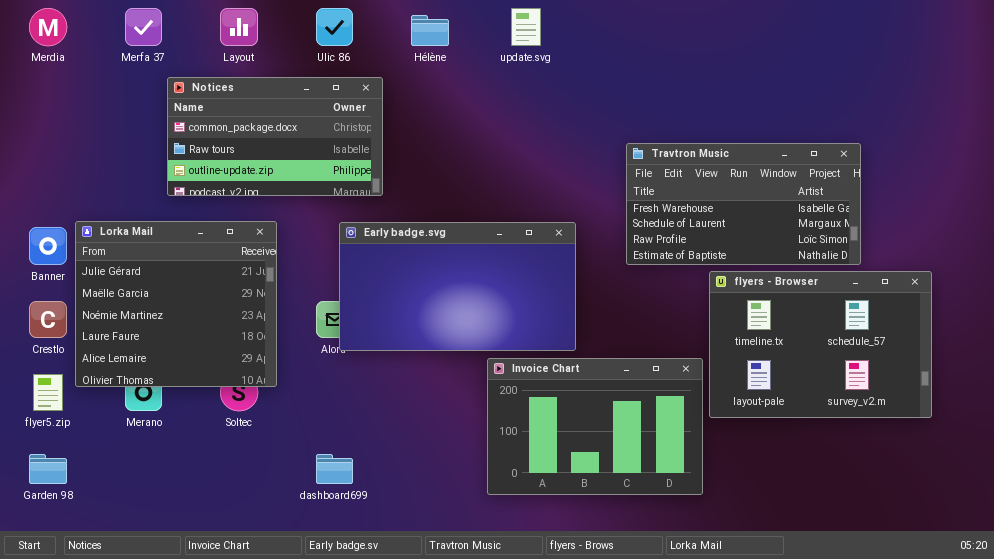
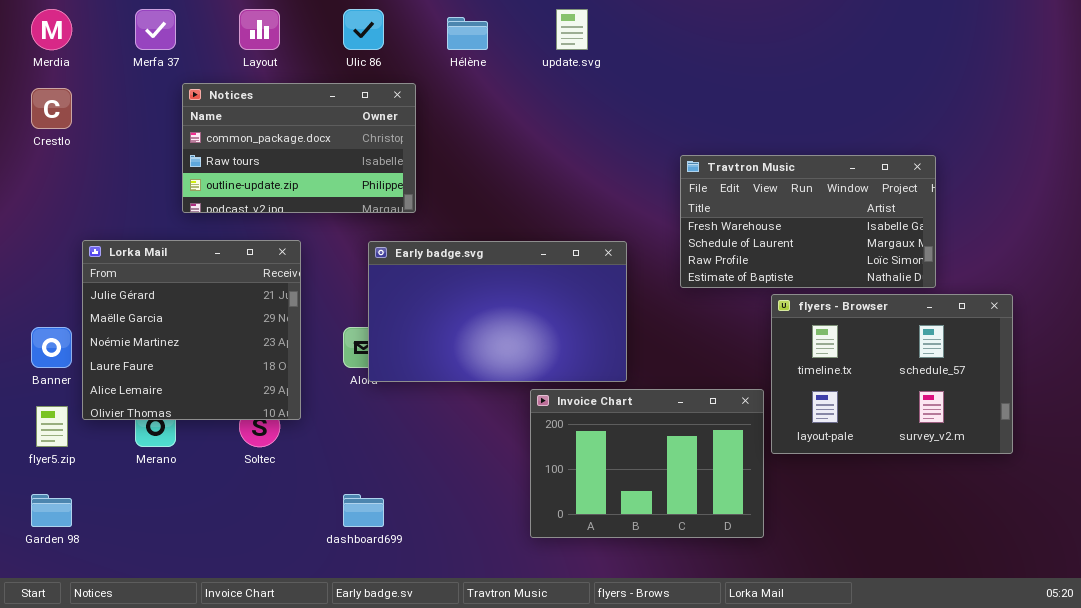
Banner: [29,227,67,265] -> [31,327,72,368], moved
Crestlo: [29,301,67,338] -> [31,88,72,129], moved

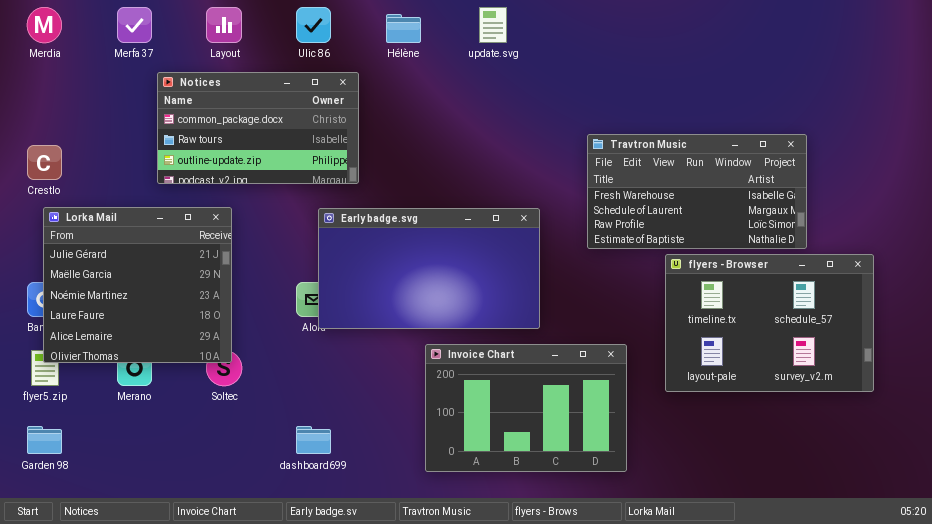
Crestlo: [31,88,72,129] -> [27,145,62,180], moved
Lorka Mail: [82,240,301,420] -> [43,207,232,363], moved
Invoice Chart: [530,389,764,538] -> [425,344,627,472], moved

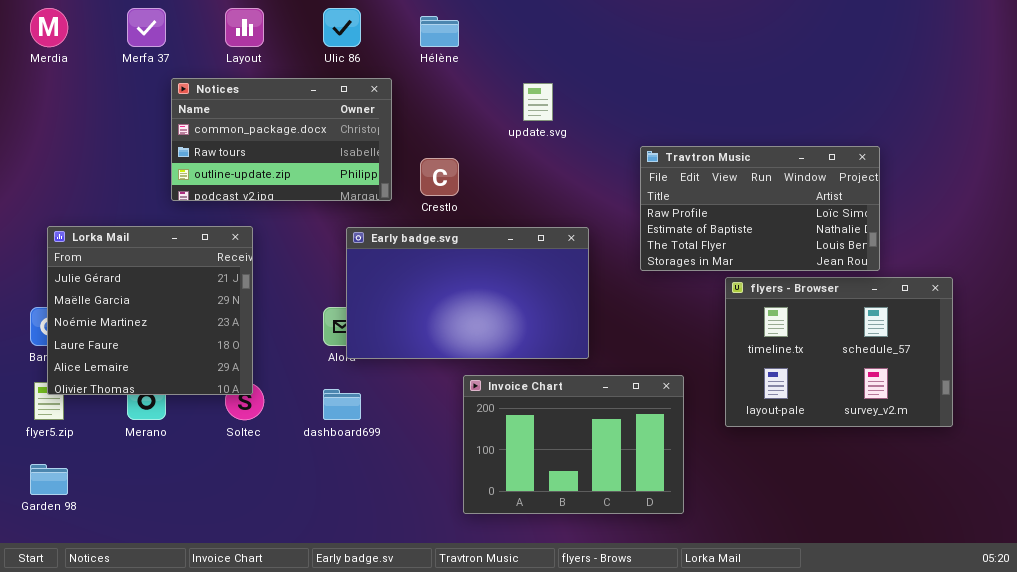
update.svg: [479,7,507,43] -> [523,83,553,121], moved
Travtron Music: [587,134,807,249] -> [640,146,880,271], scrolled down 2 rows
Crestlo: [27,145,62,180] -> [420,158,459,196], moved
dashboard699: [296,426,331,454] -> [323,389,361,420], moved

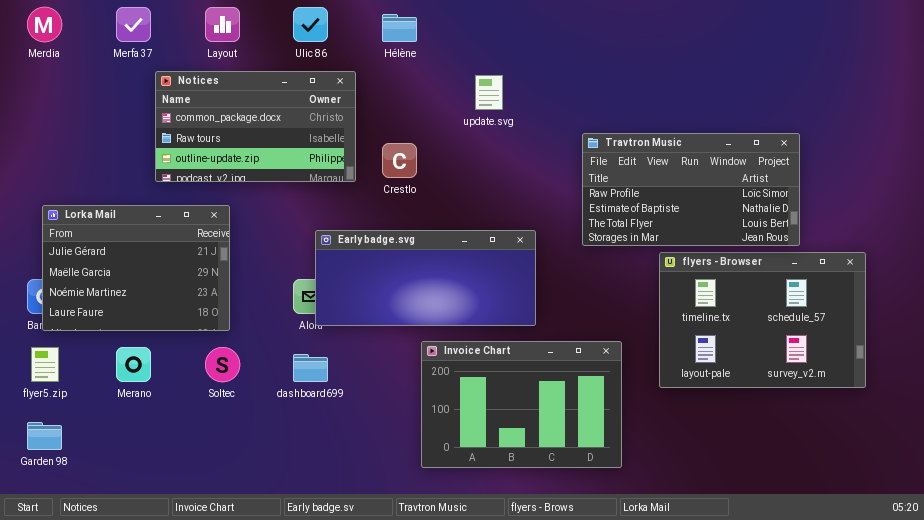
Lorka Mail: [47,226,253,395] -> [42,205,230,331], resized
Early badge.svg: [346,227,589,359] -> [315,230,536,326], resized

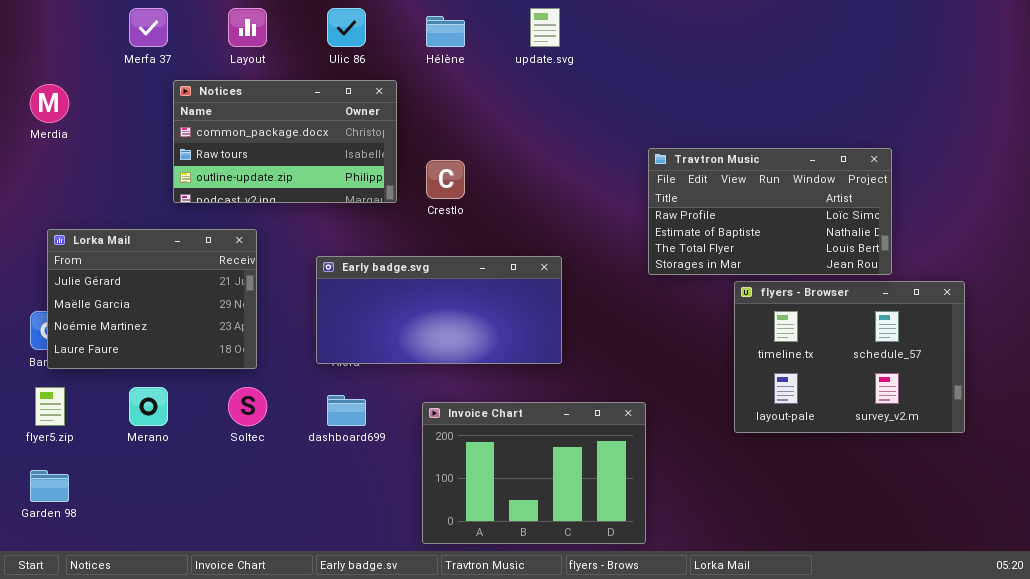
Merdia: [27,7,62,42] -> [30,84,69,123], moved
update.svg: [475,75,503,110] -> [530,8,560,47], moved
Early badge.svg: [315,230,536,326] -> [316,256,562,364], moved
Invoice Chart: [421,341,622,468] -> [422,402,646,544], moved

